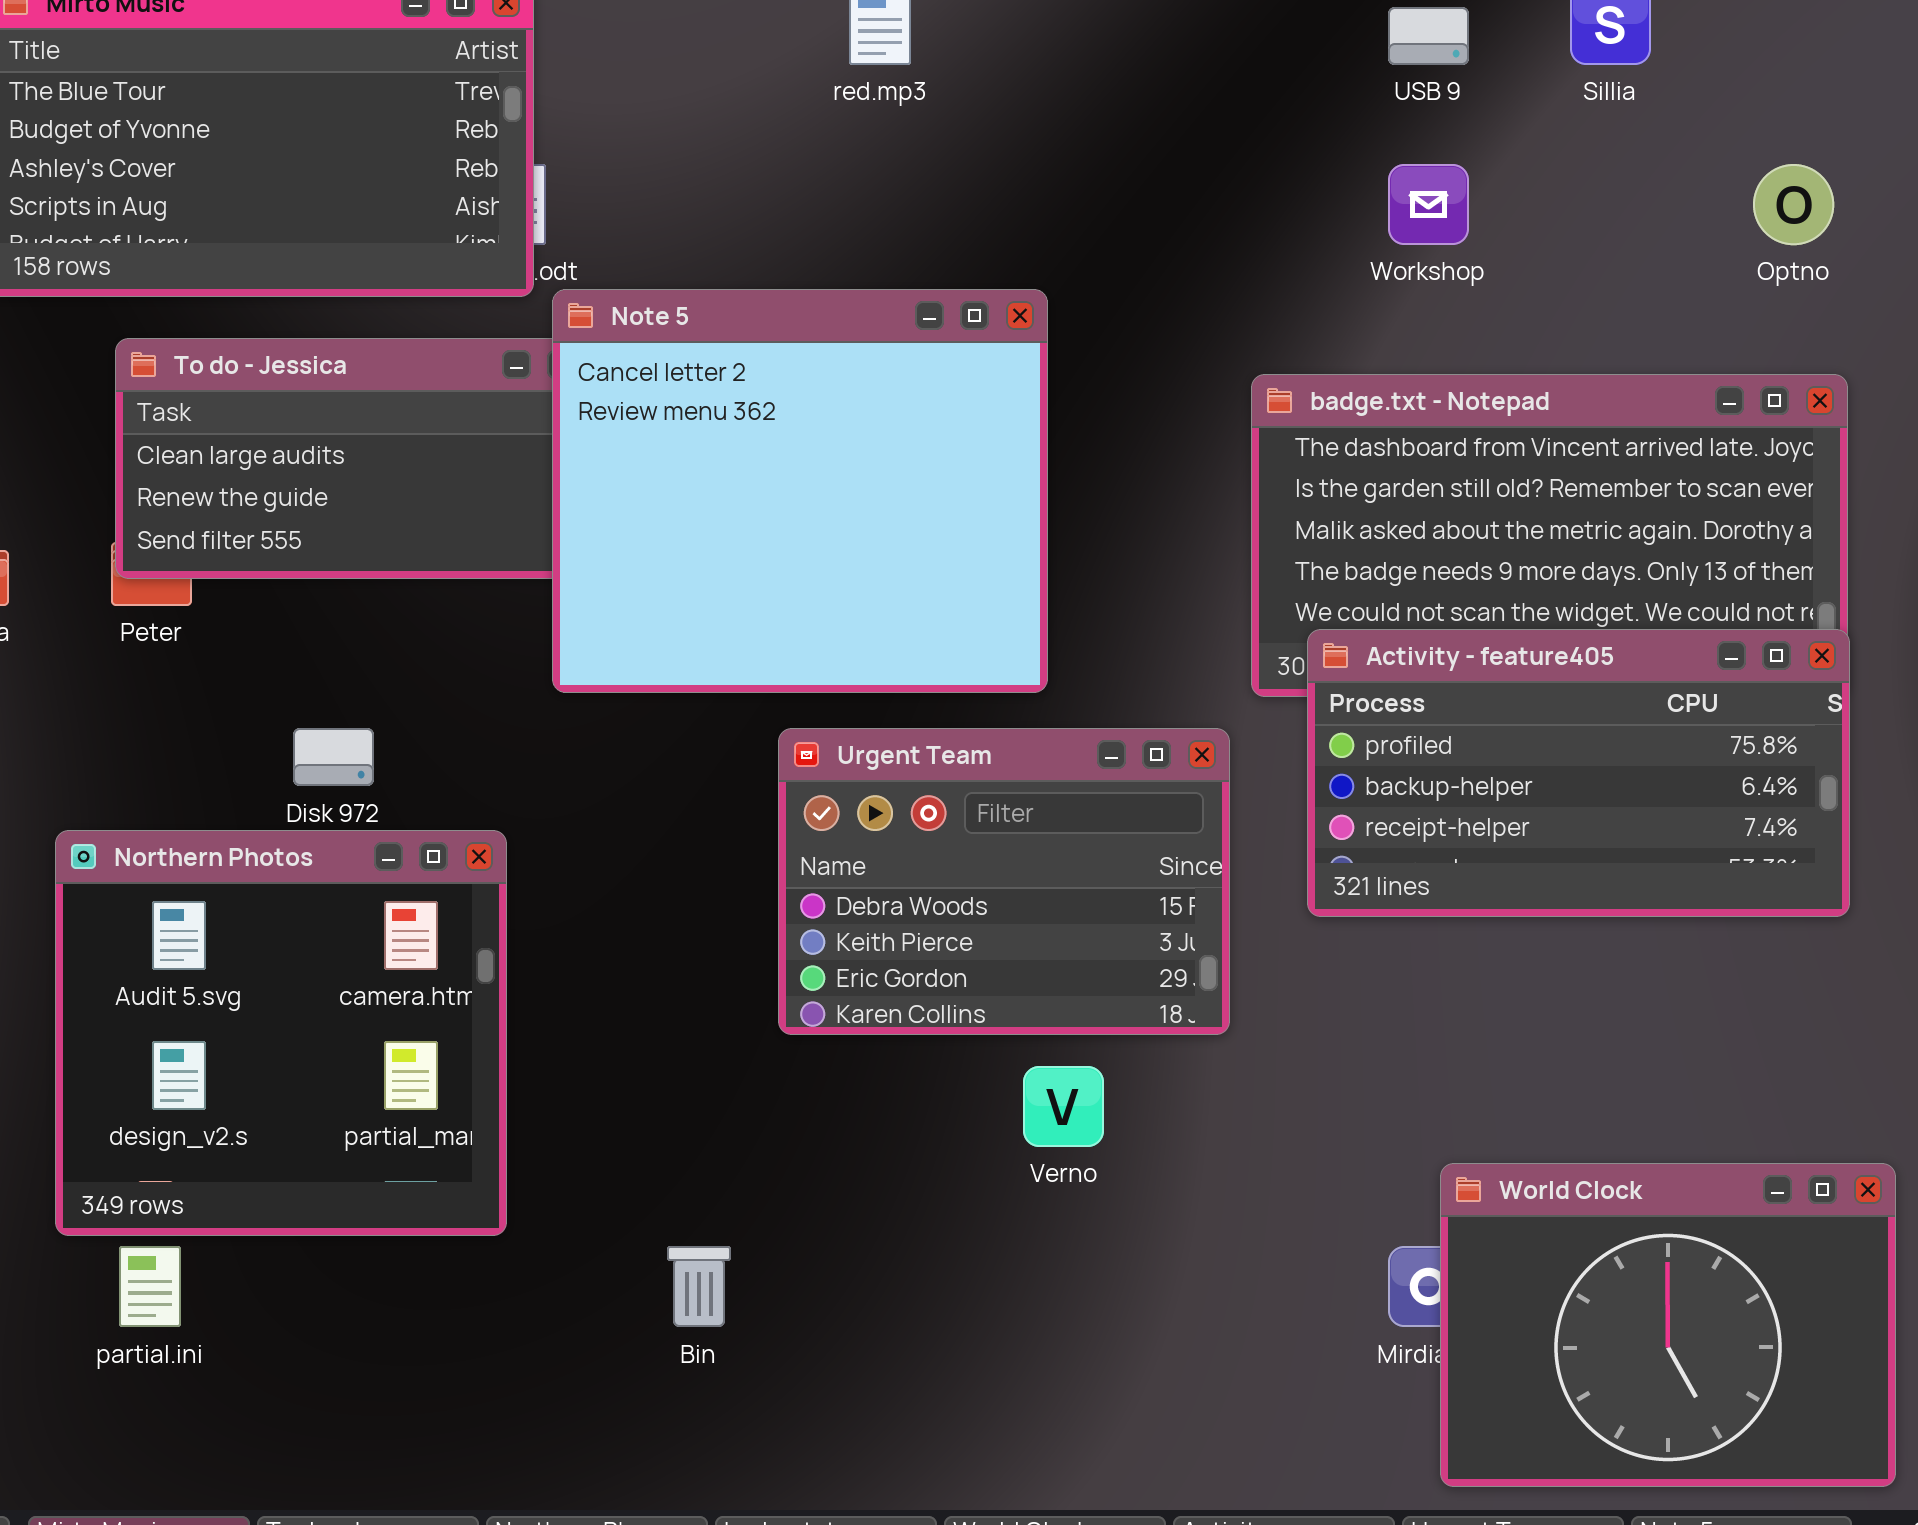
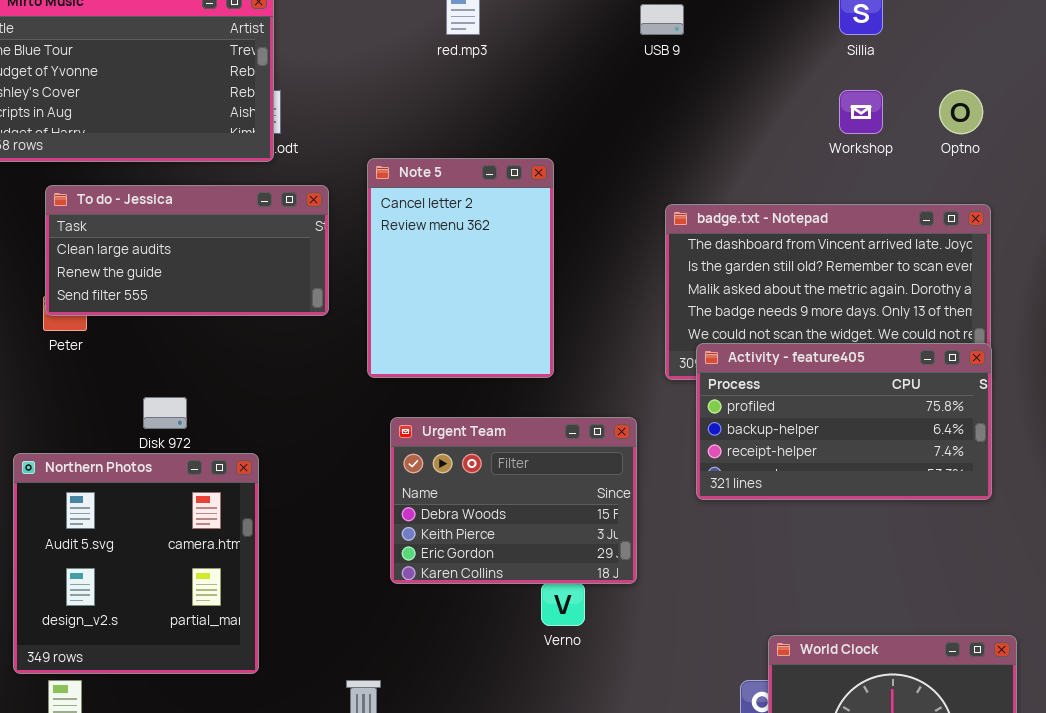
USB 9: [1388,7,1469,65] -> [640,4,684,35], moved
Workshop: [1388,164,1469,245] -> [839,90,883,134], moved
Note 5: [552,289,1048,693] -> [367,158,554,378], resized
Urgent Team: [778,728,1230,1035] -> [390,417,637,584], moved

